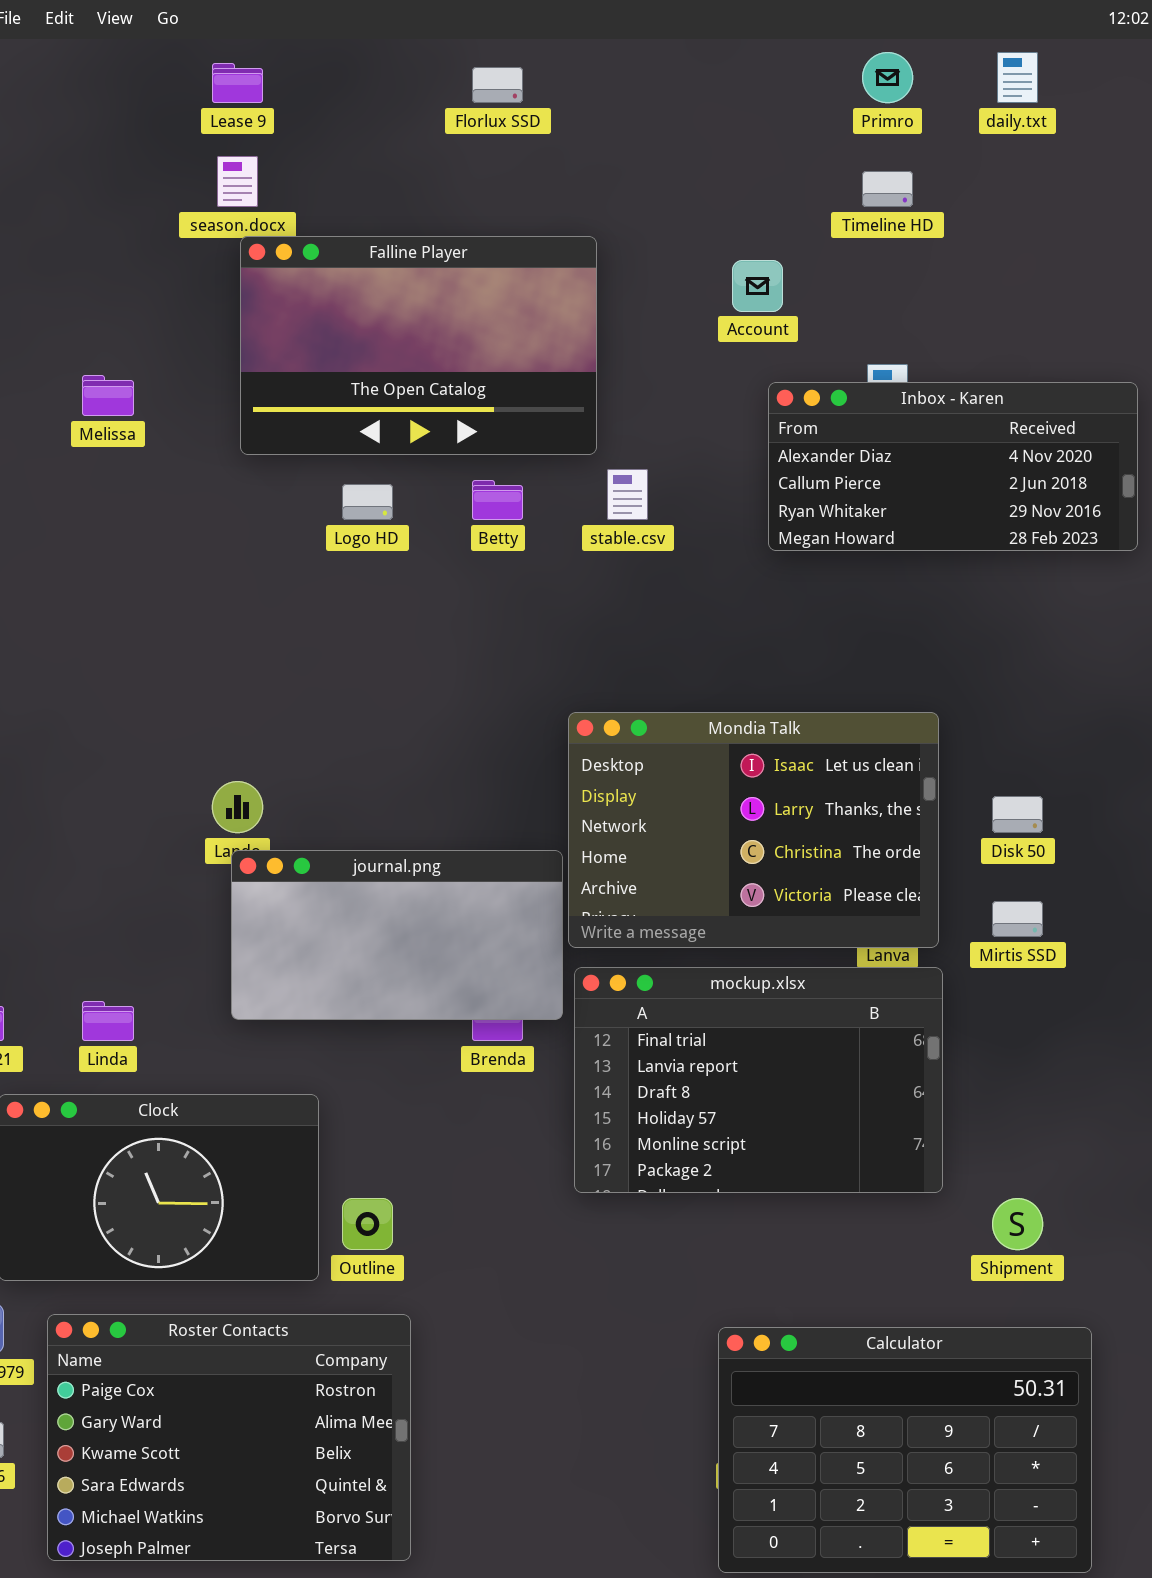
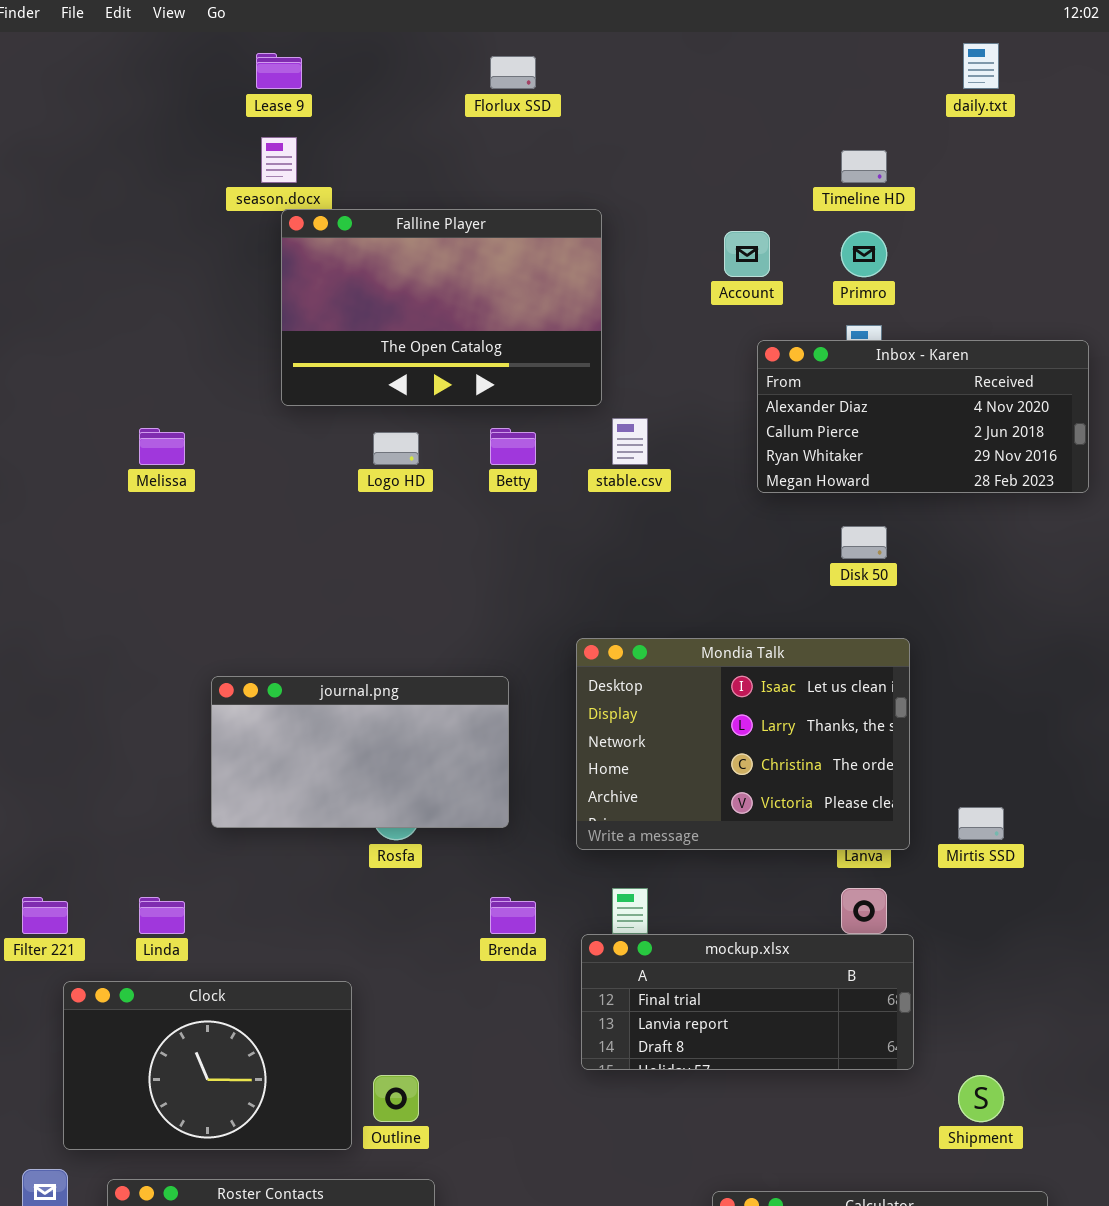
Primro: [862,52,913,103] -> [841,231,887,277], moved
Melissa: [82,375,134,416] -> [139,428,185,465], moved
Disk 50: [992,796,1043,833] -> [841,526,887,559], moved
journal.png: [231,850,563,1020] -> [211,676,509,828], moved
mockup.xlsx: [574,967,943,1193] -> [581,934,914,1070], resized

